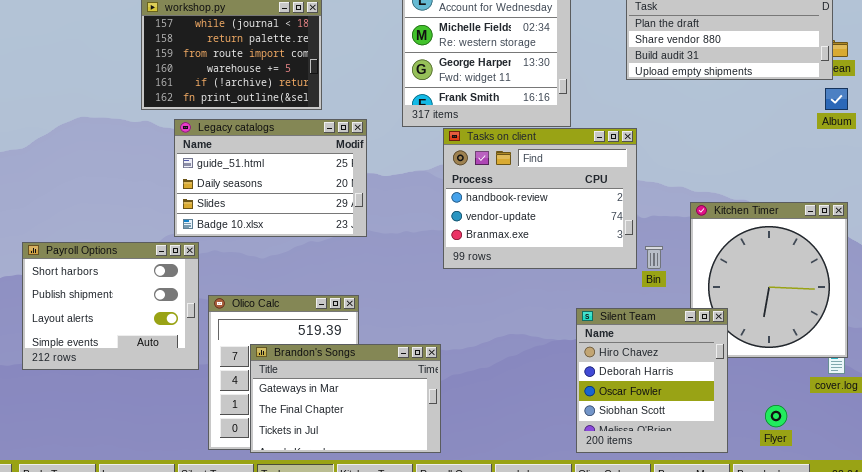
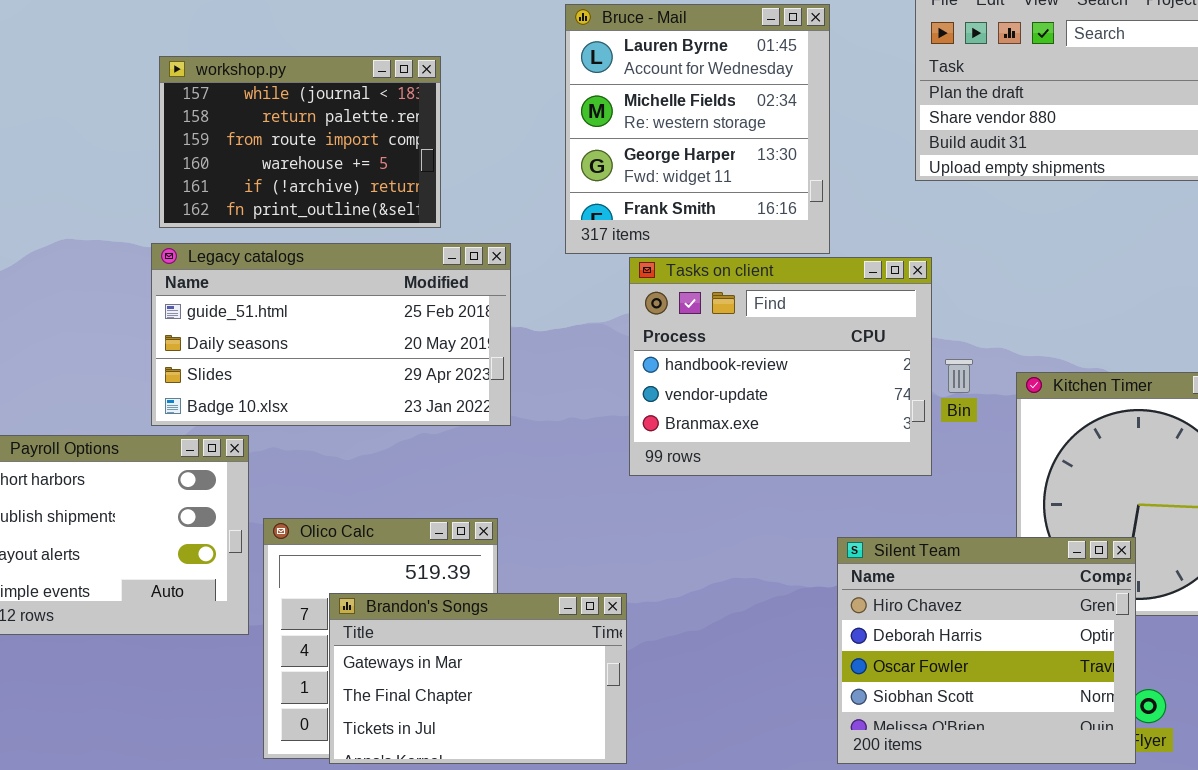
Legacy catalogs: [174,119,367,237] -> [151,243,511,426], resized
Bin: [645,246,663,269] -> [945,359,973,393], moved
Silent Team: [576,308,728,453] -> [837,537,1136,764], resized

